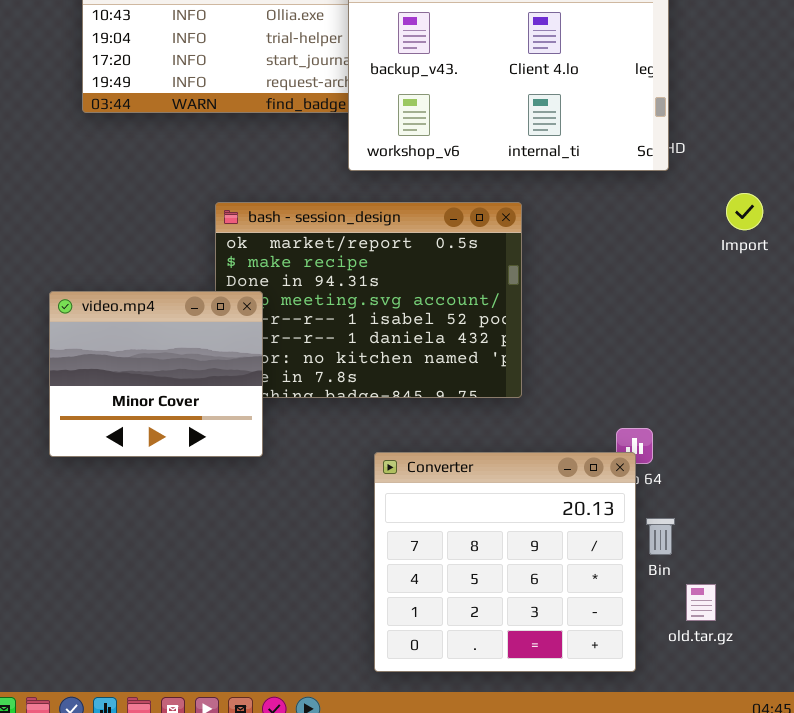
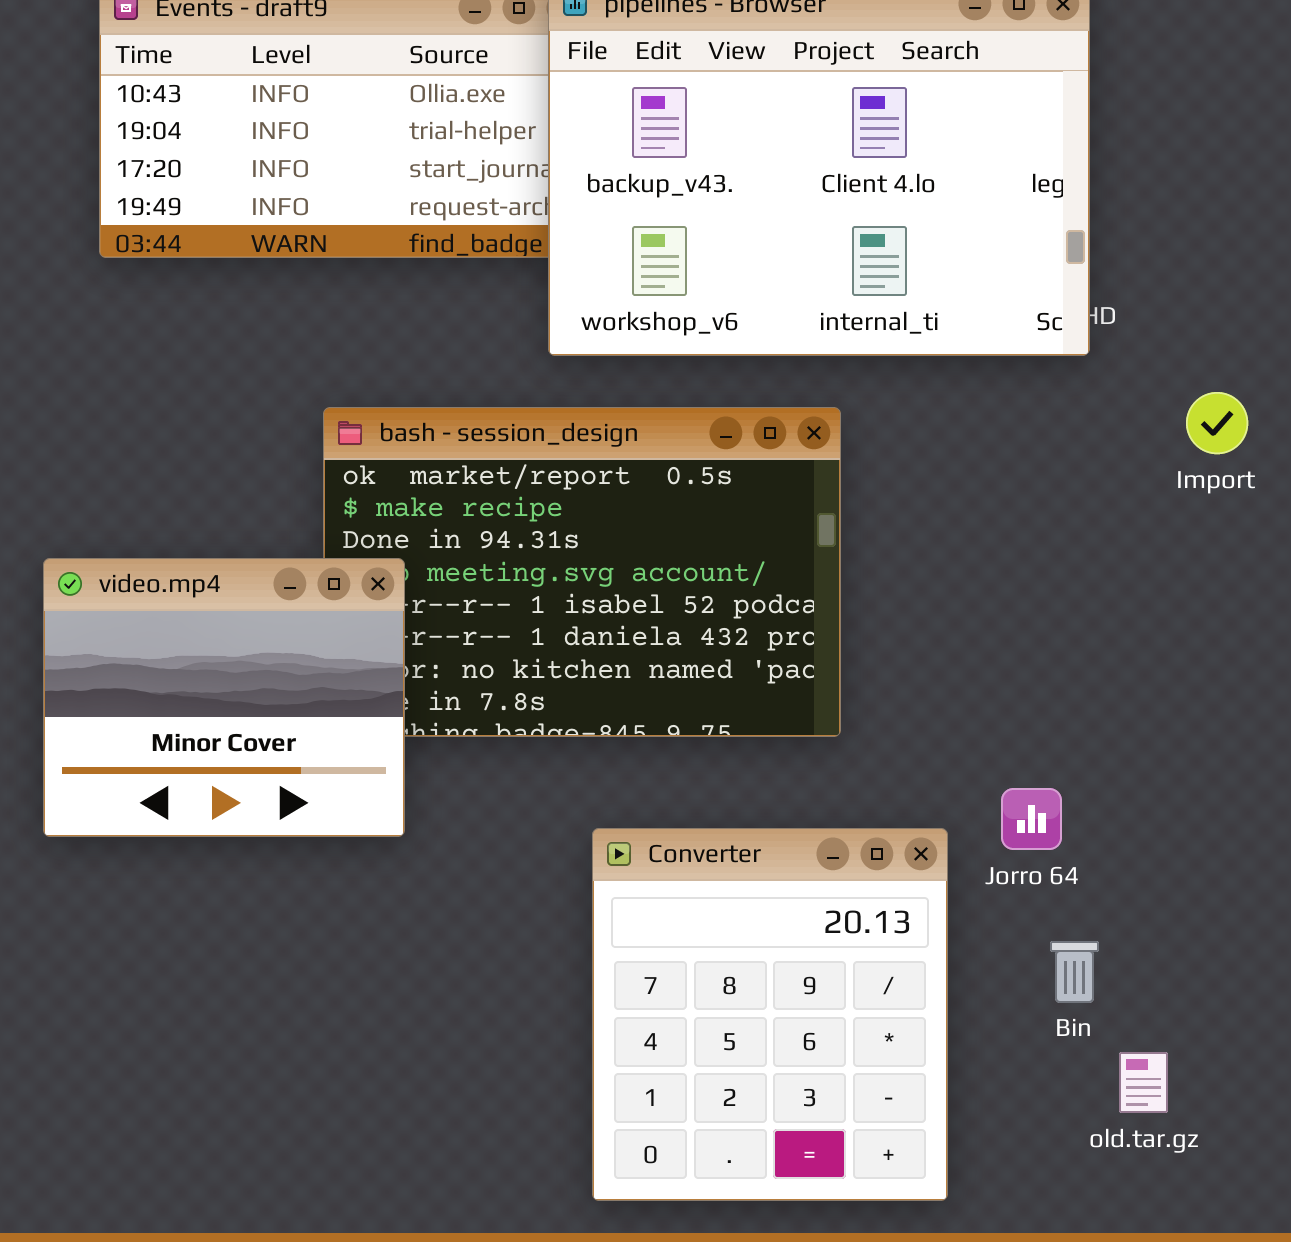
Converter: [374,452,636,672] -> [592,828,948,1201], resized

